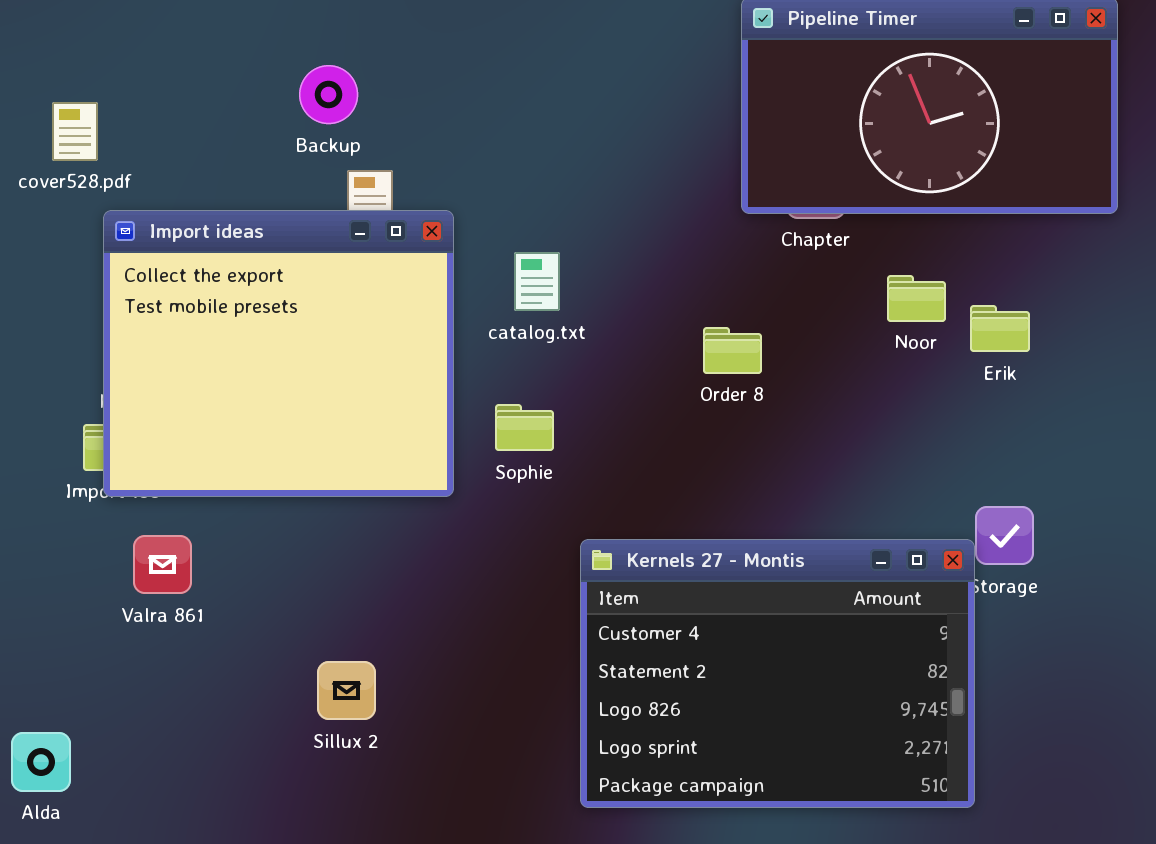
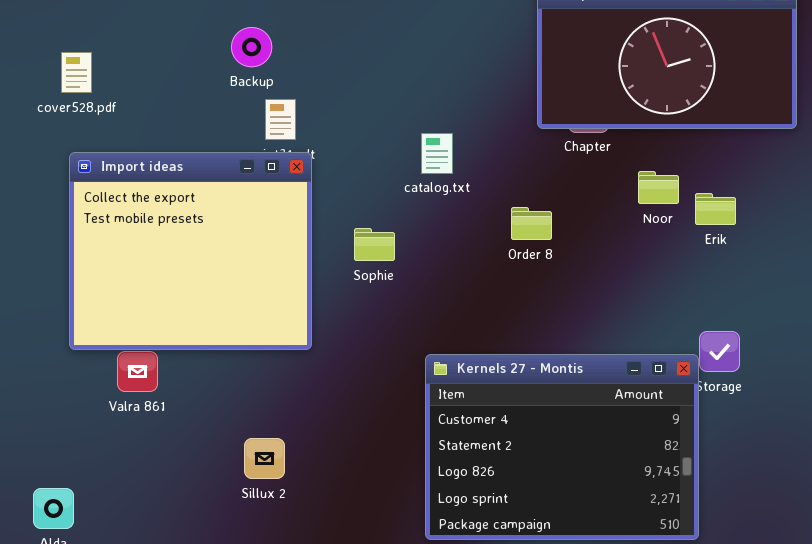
Import ideas: [103,210,454,497] -> [69,152,312,350], moved
catalog.txt: [514,252,560,311] -> [421,133,453,174], moved
Sophie: [495,404,554,451] -> [354,228,395,261], moved

